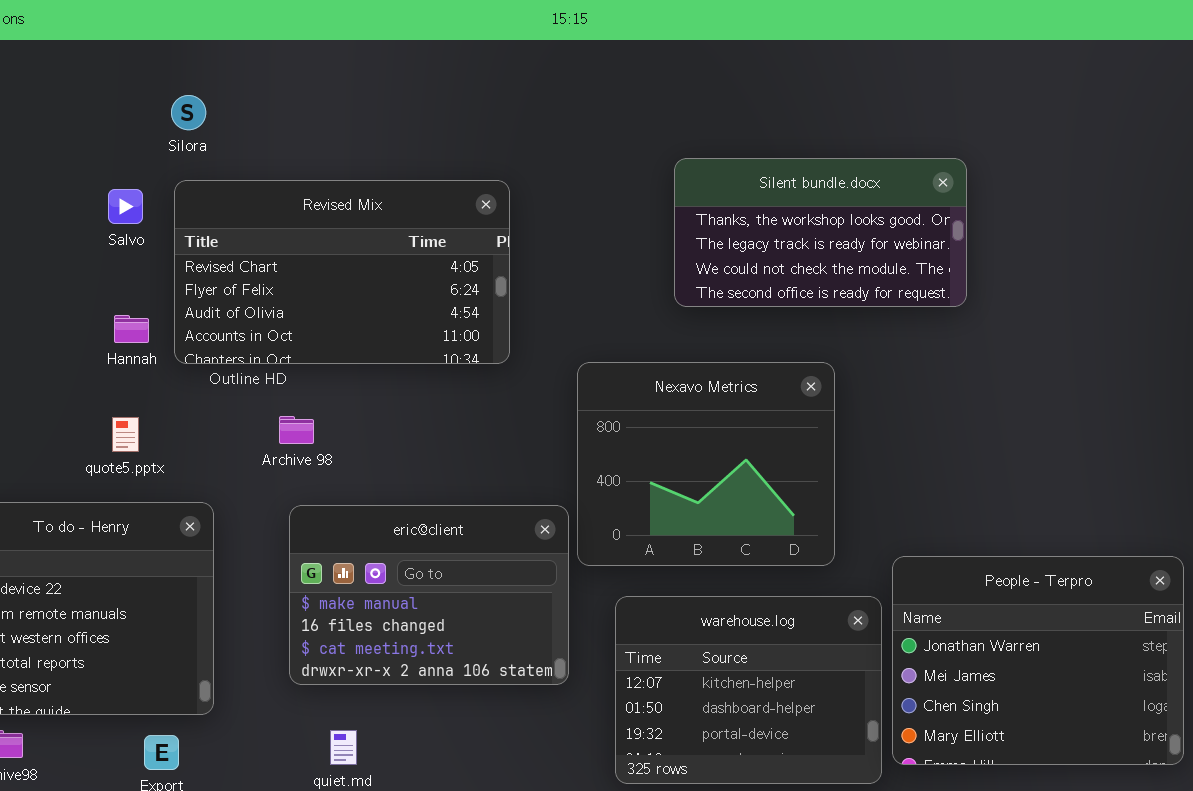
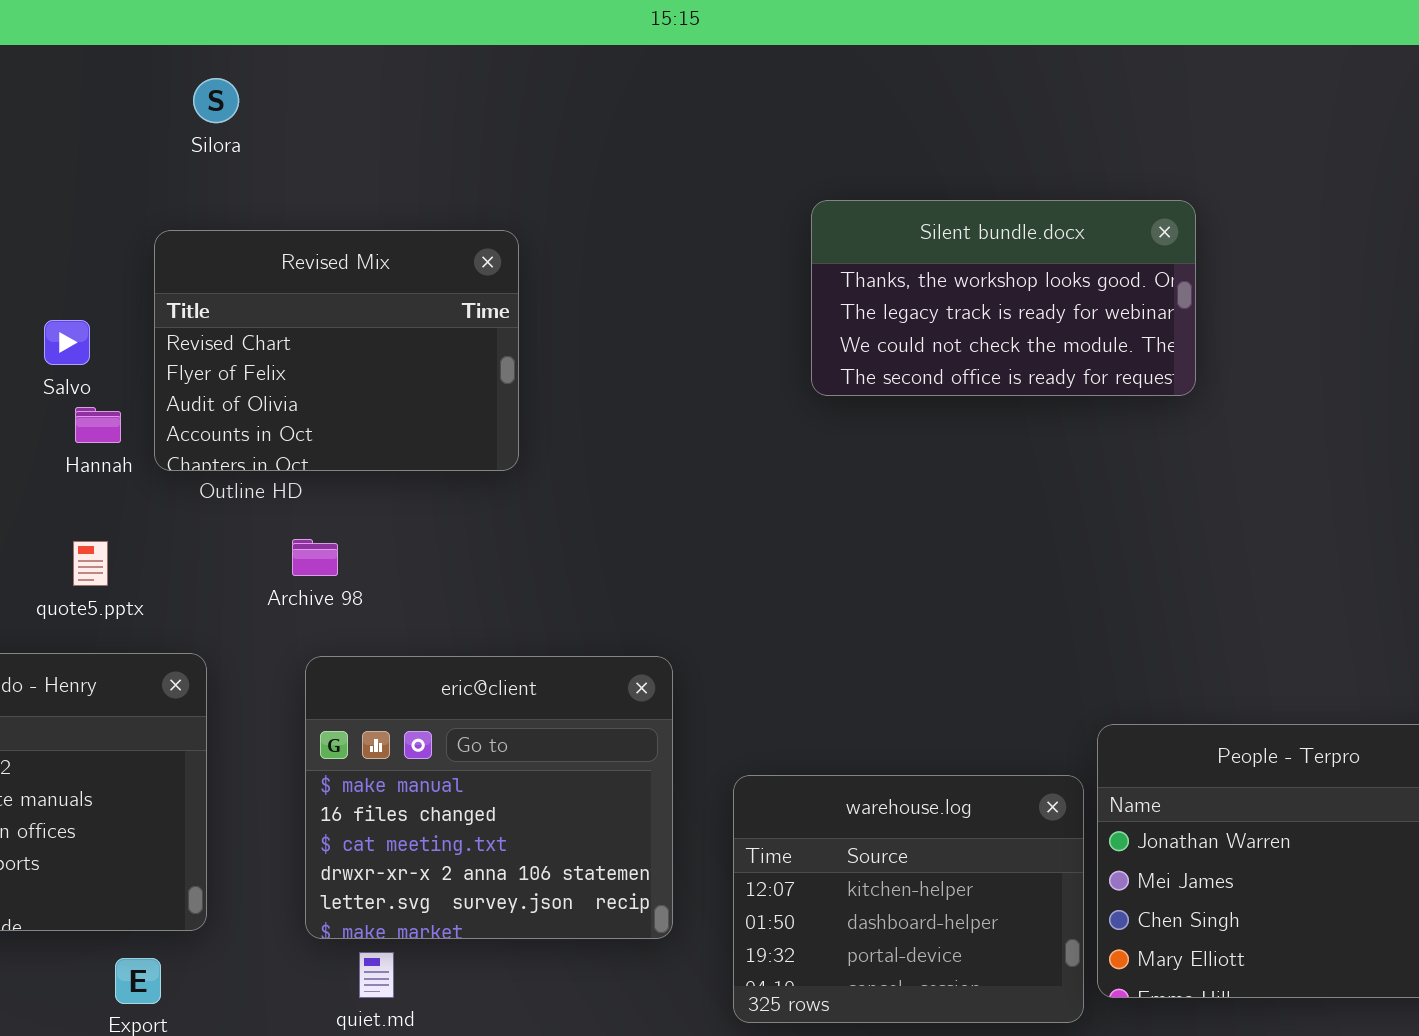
Silora: [171,95,206,130] -> [193,78,239,123], moved
Revised Mix: [174,180,510,364] -> [154,230,519,471], resized
Salvo: [108,189,143,224] -> [44,320,90,365], moved
Nexavo Metrics: [577,362,835,566] -> none, closed
eric@client: [289,505,569,685] -> [305,656,673,939], resized

